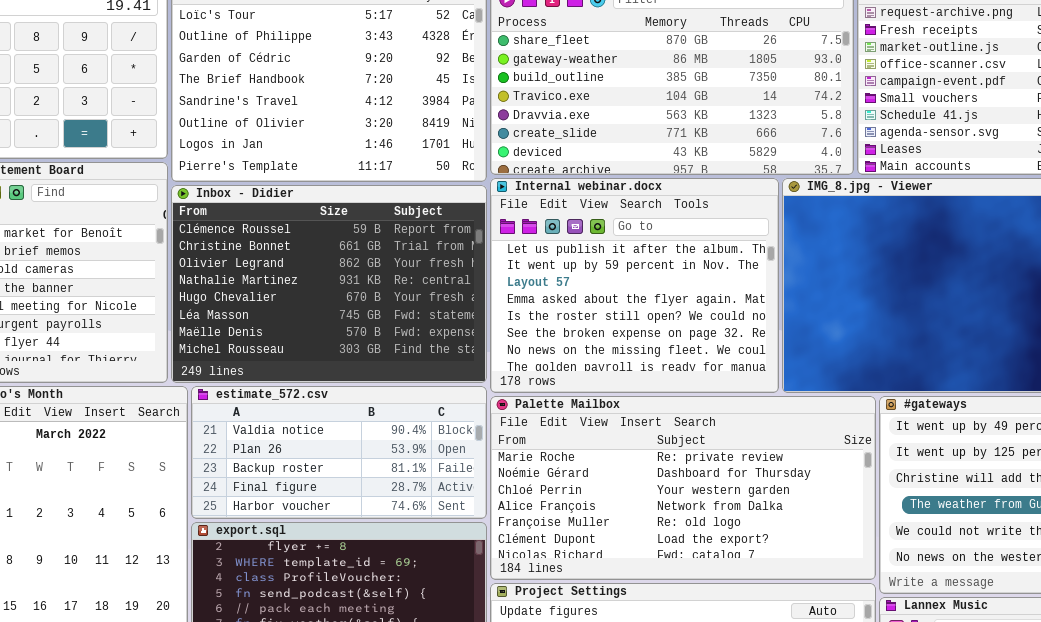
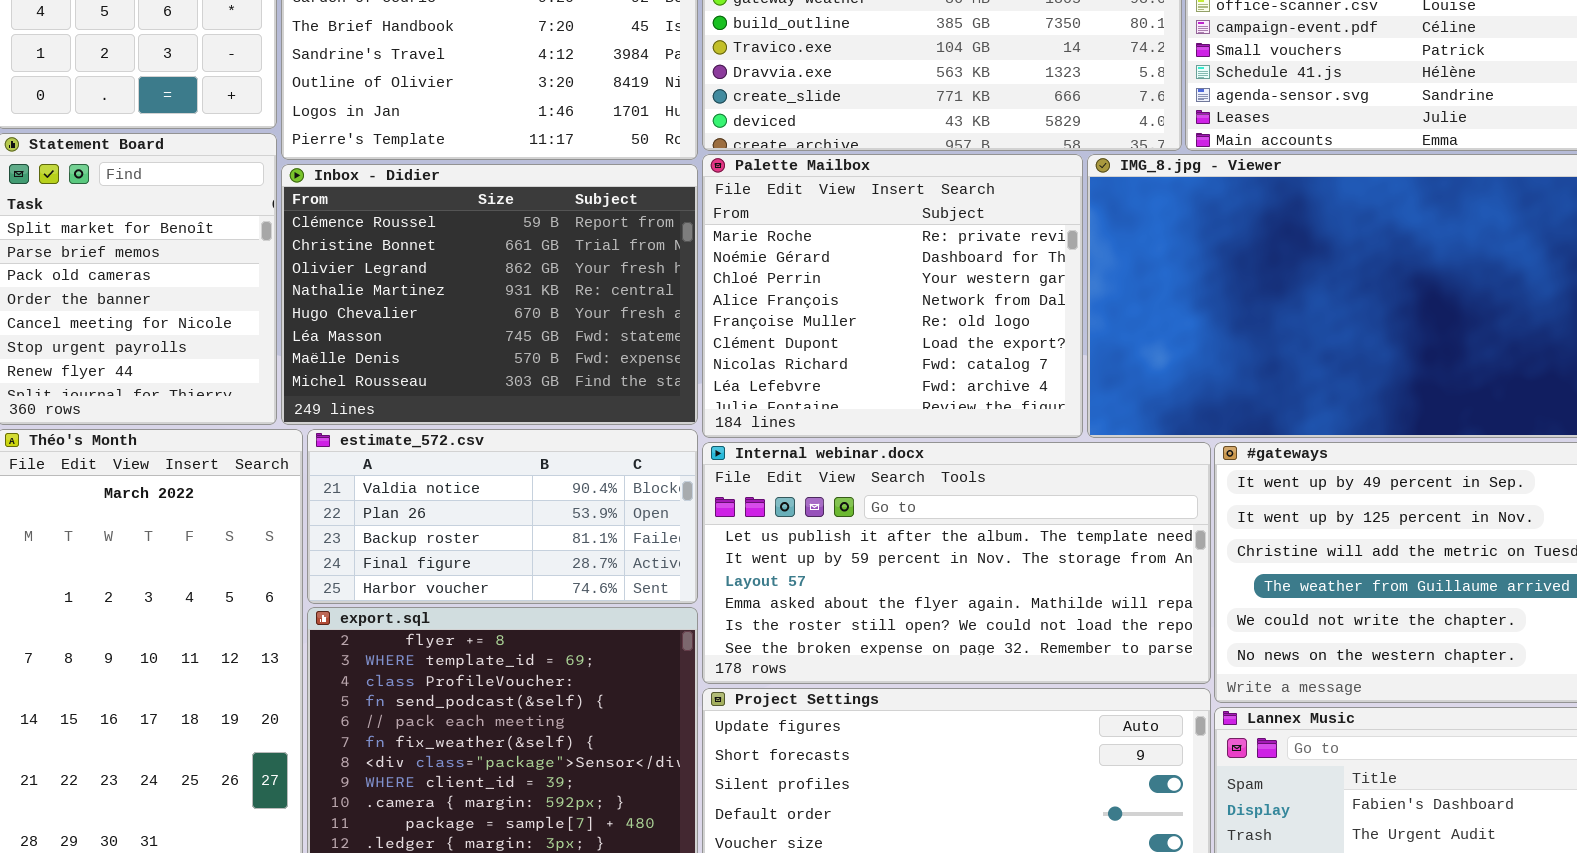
Internal webinar.docx: [490,178,779,393] -> [702,442,1211,684], moved, resized
Palette Mailbox: [490,396,876,580] -> [702,154,1083,438], moved, resized

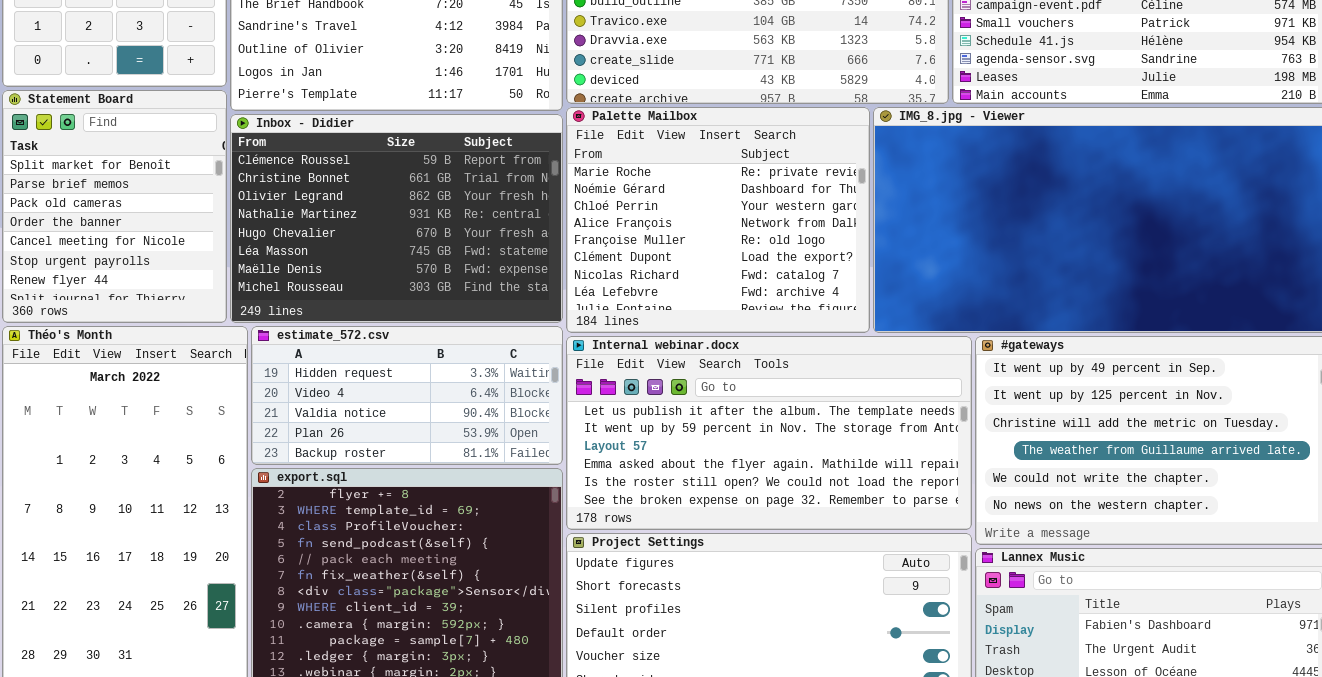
estimate_572.csv: [307,429,698,604] -> [251,326,563,465], scrolled up 2 rows

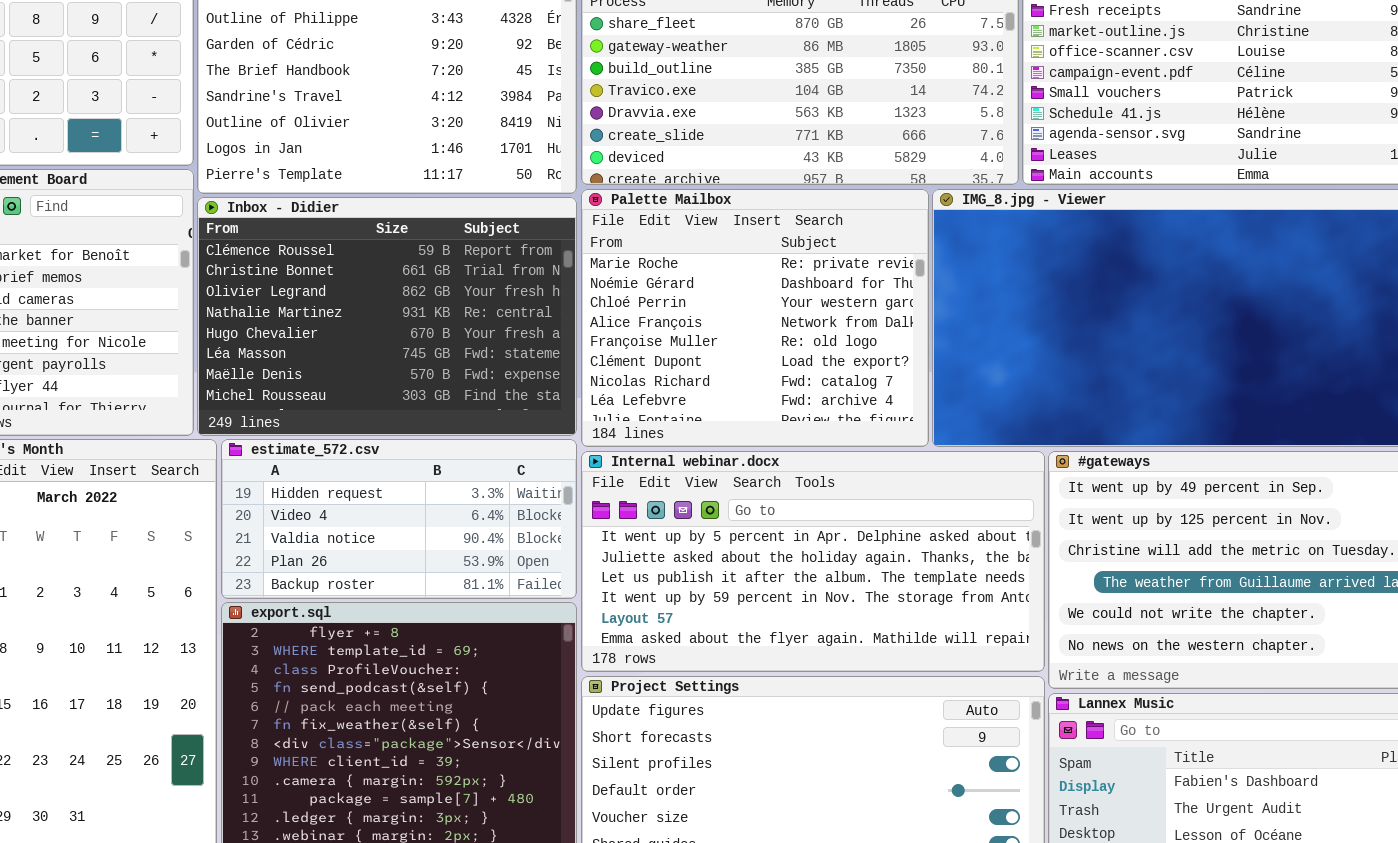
Internal webinar.docx: [566,336,972,530] -> [581,451,1045,672], scrolled up 2 rows

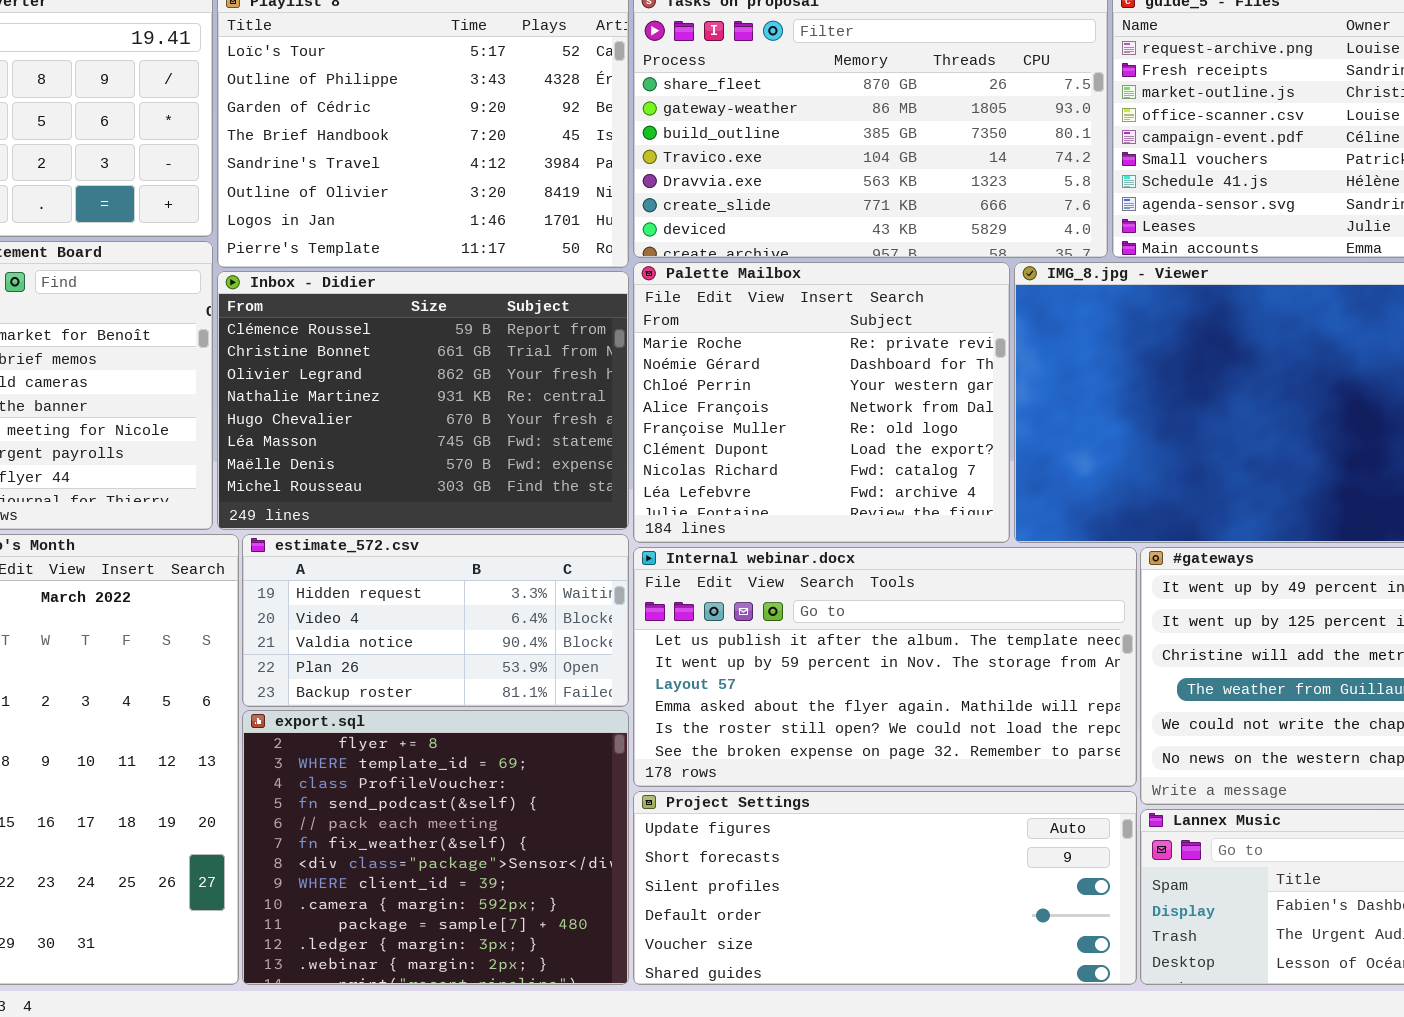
Internal webinar.docx: [581,451,1045,672] -> [633,547,1137,787], scrolled down 2 rows

